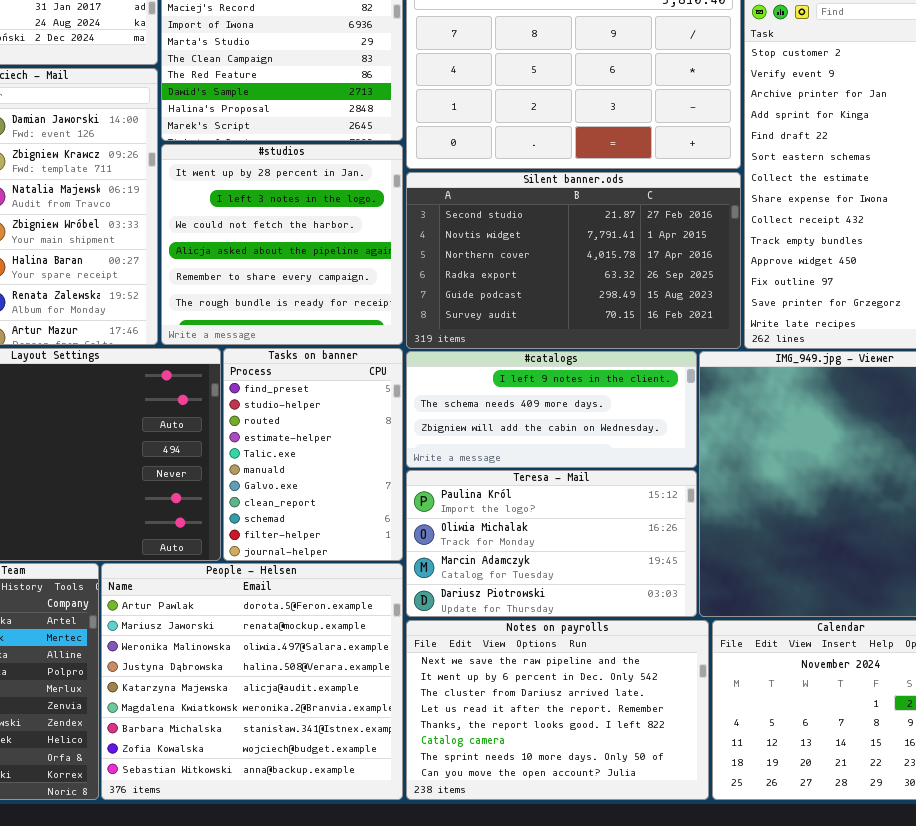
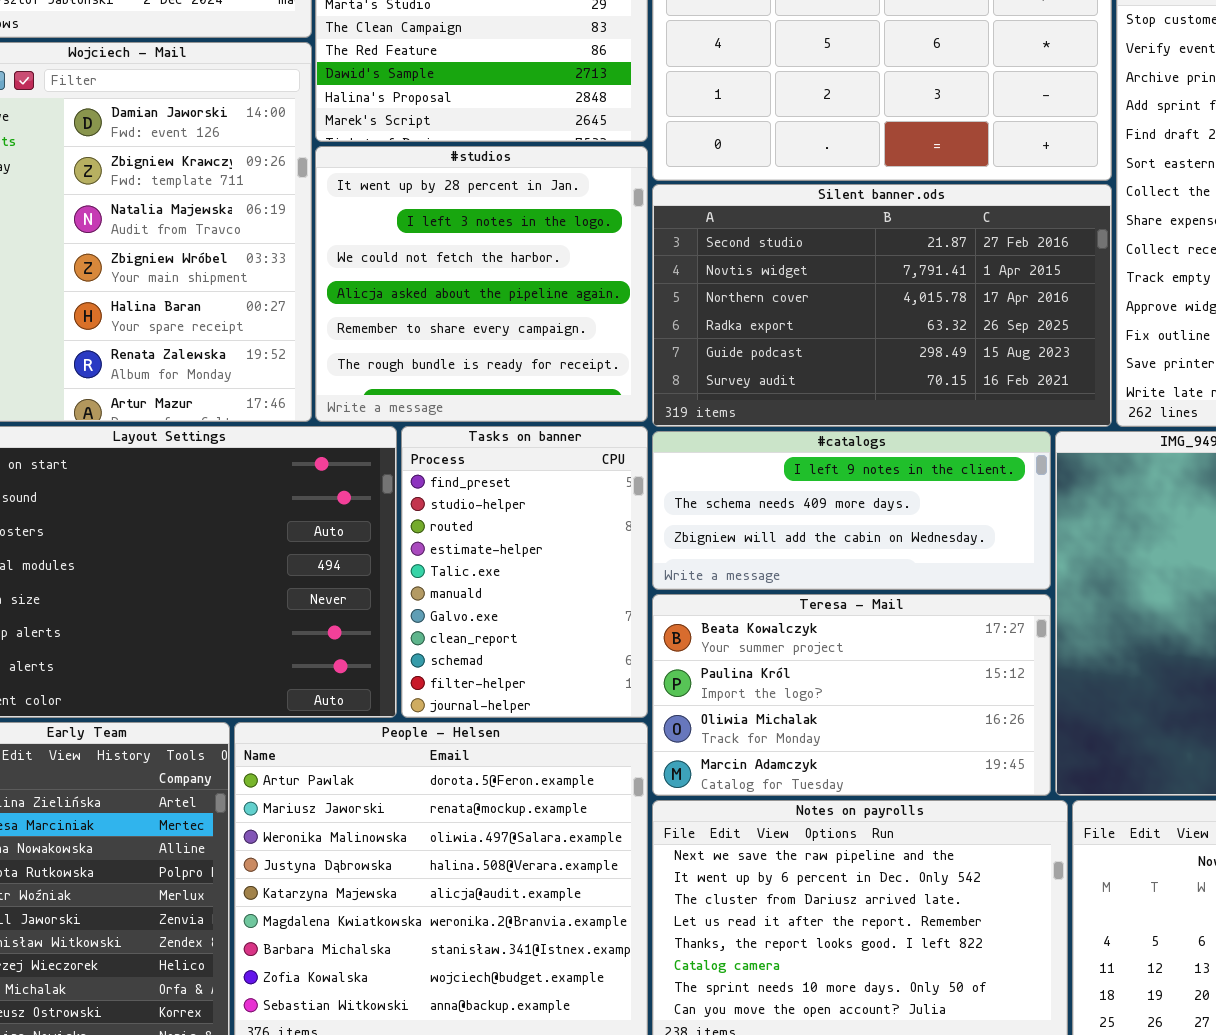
Teresa - Mail: [406,470,697,617] -> [652,594,1051,796], scrolled up 1 row

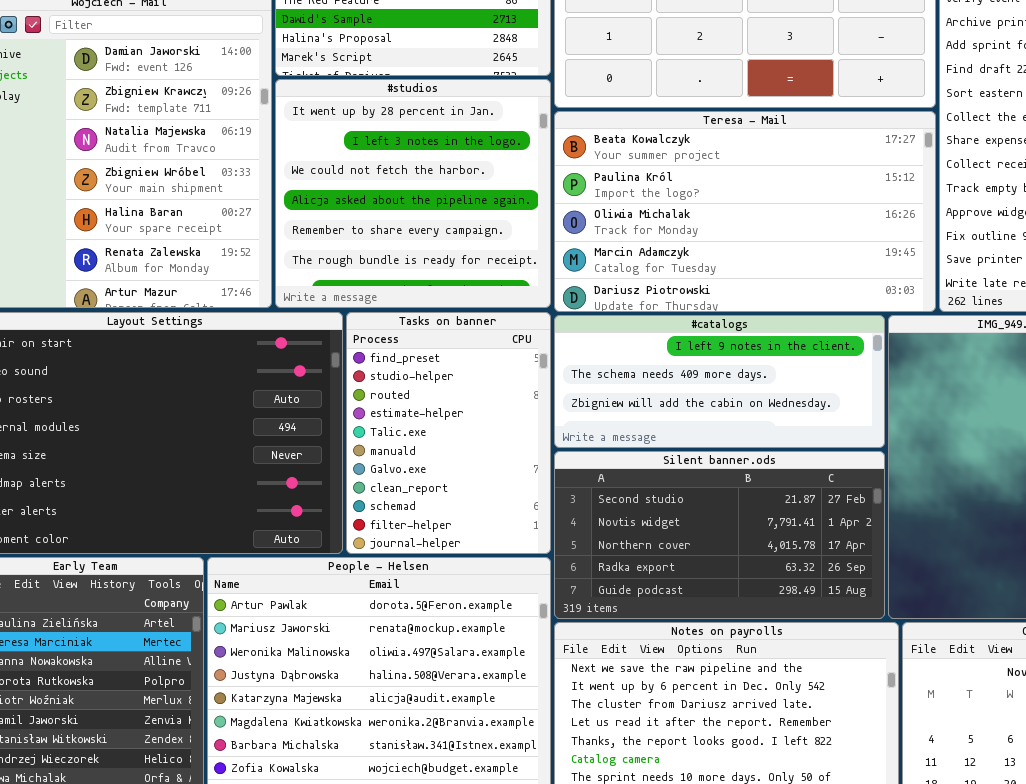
Silent banner.ods: [652,184,1112,427] -> [554,451,885,619], moved, resized
Teresa - Mail: [652,594,1051,796] -> [554,111,936,312], moved, resized

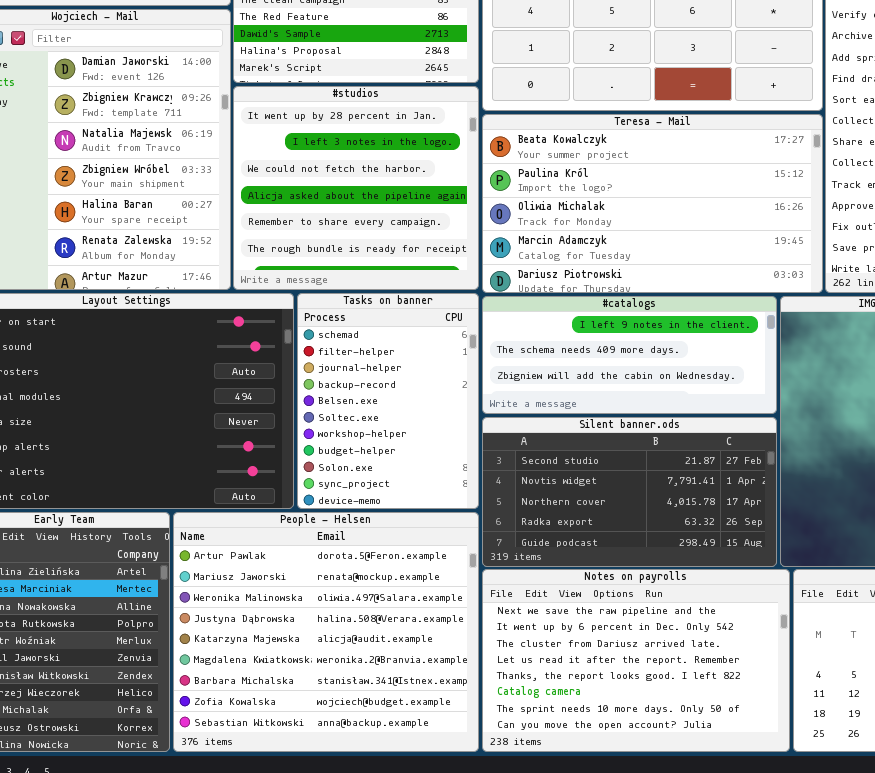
Tasks on banner: [346,312,551,554] -> [297,293,479,509], scrolled down 8 rows

